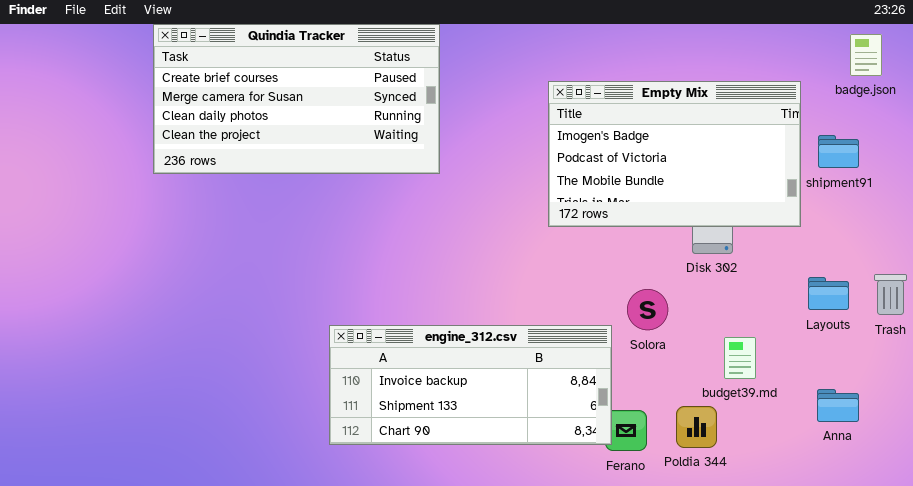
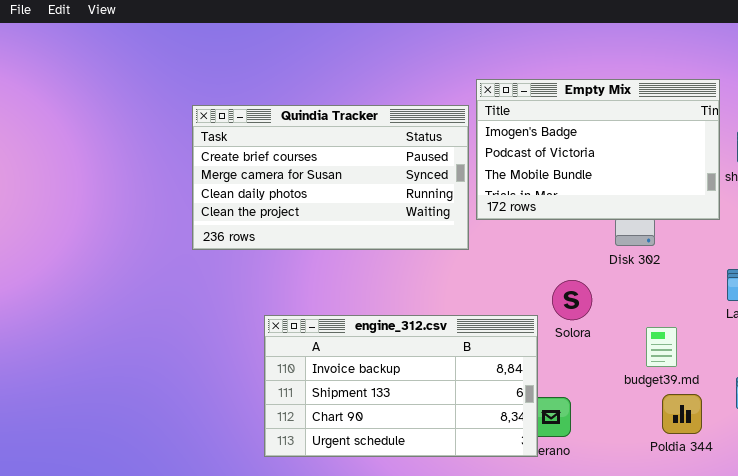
Quindia Tracker: [153,24,440,174] -> [192,105,469,250], moved
engine_312.csv: [329,325,612,445] -> [264,315,538,457], resized
Poldia 344: [676,406,717,448] -> [662,394,702,434], moved

